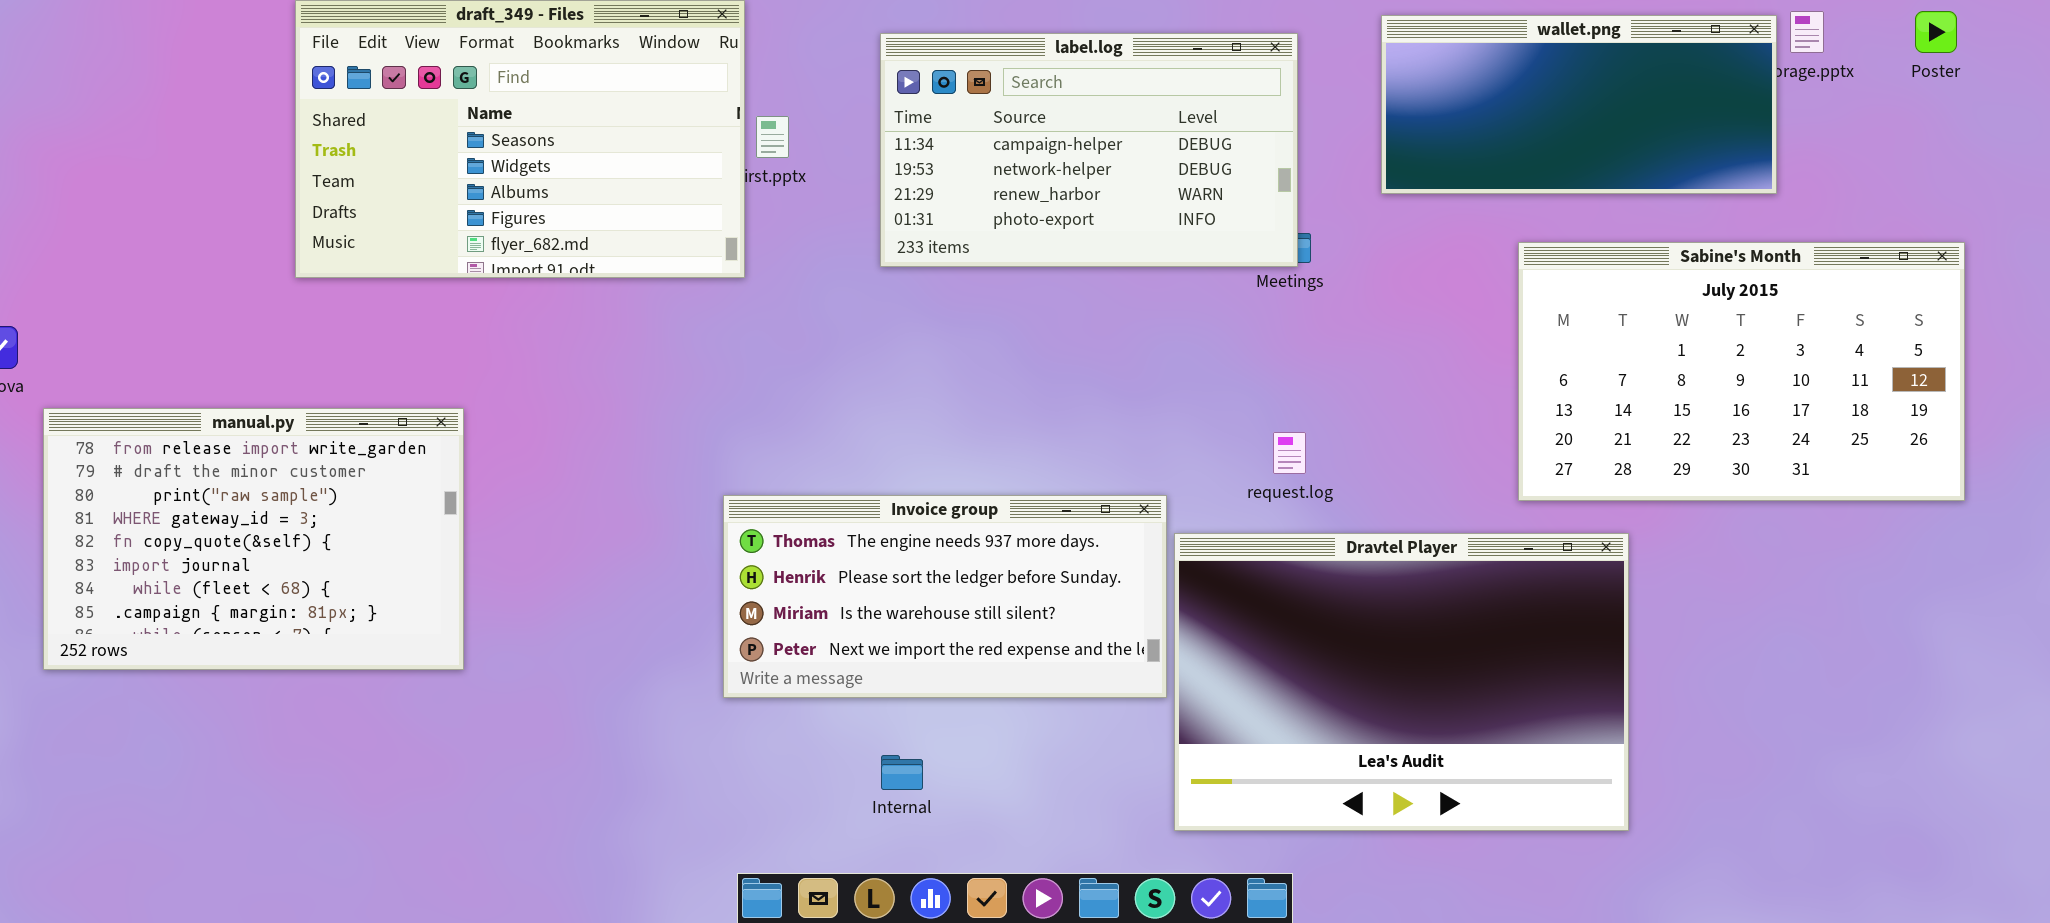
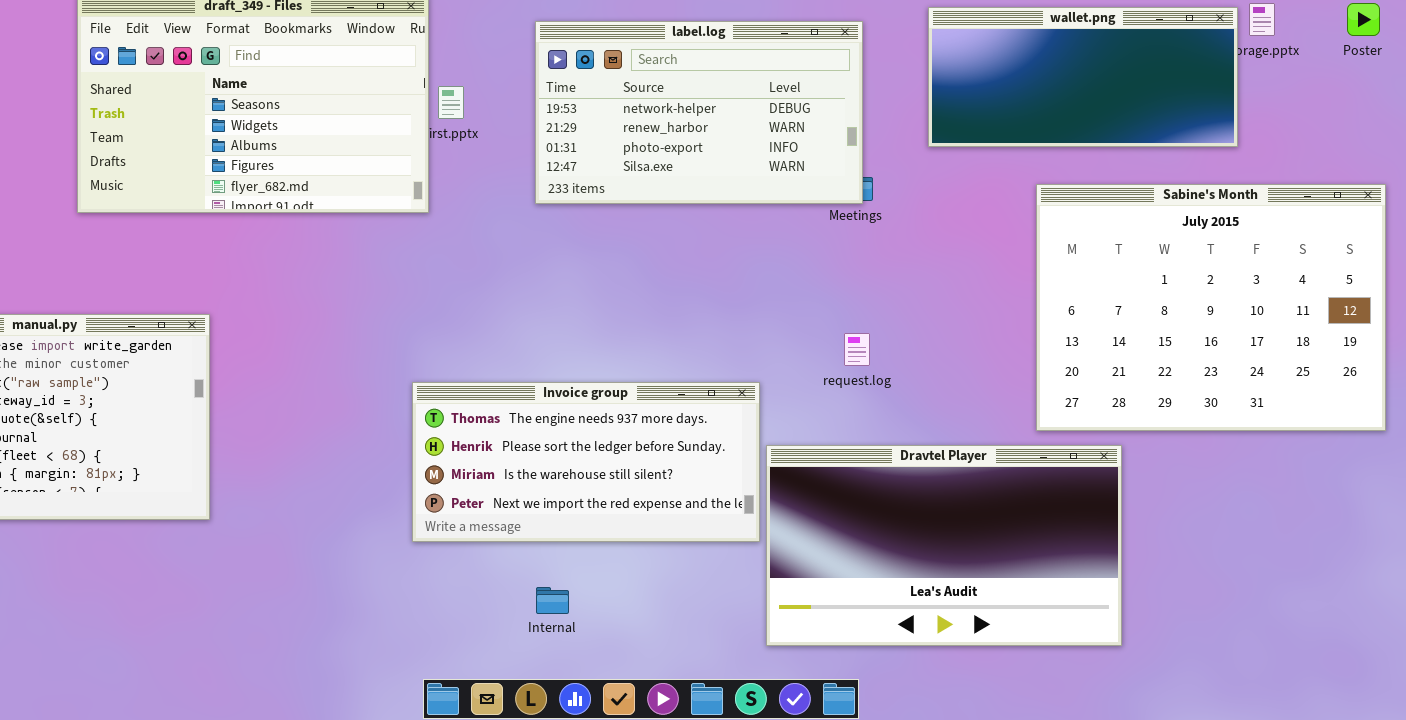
label.log: [880,33,1298,267] -> [535,21,863,204], scrolled down 1 row
Sabine's Month: [1518,242,1965,501] -> [1036,184,1386,431], resized
Dravtel Player: [1174,533,1629,831] -> [766,445,1122,646], resized

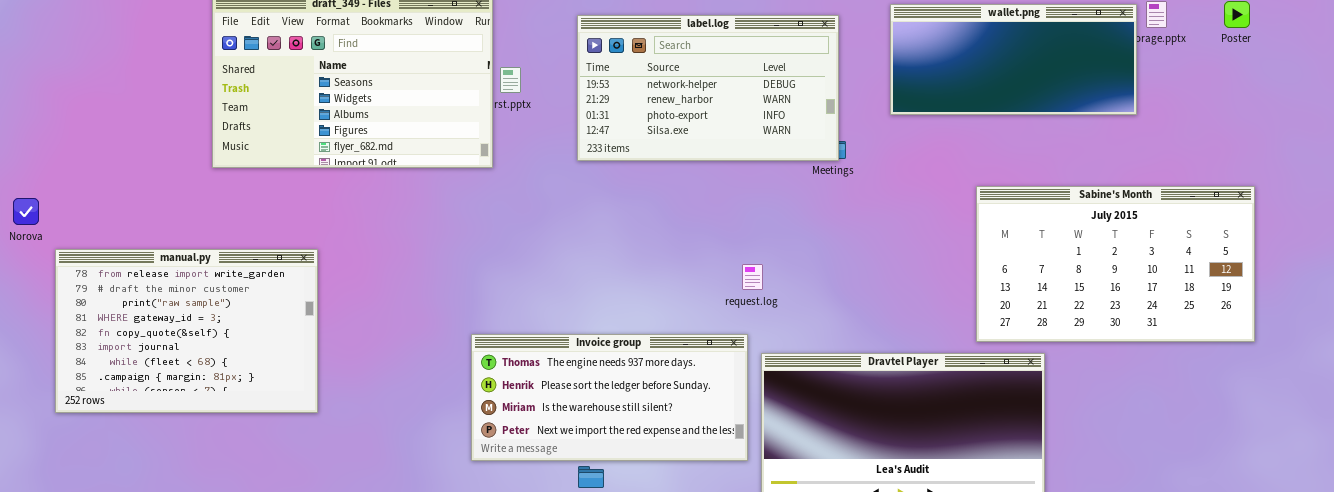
Sabine's Month: [1036,184,1386,431] -> [976,186,1255,342], resized
request.log: [844,333,870,366] -> [742,264,763,290], moved
Invoice group: [412,382,760,542] -> [471,334,748,461], moved

